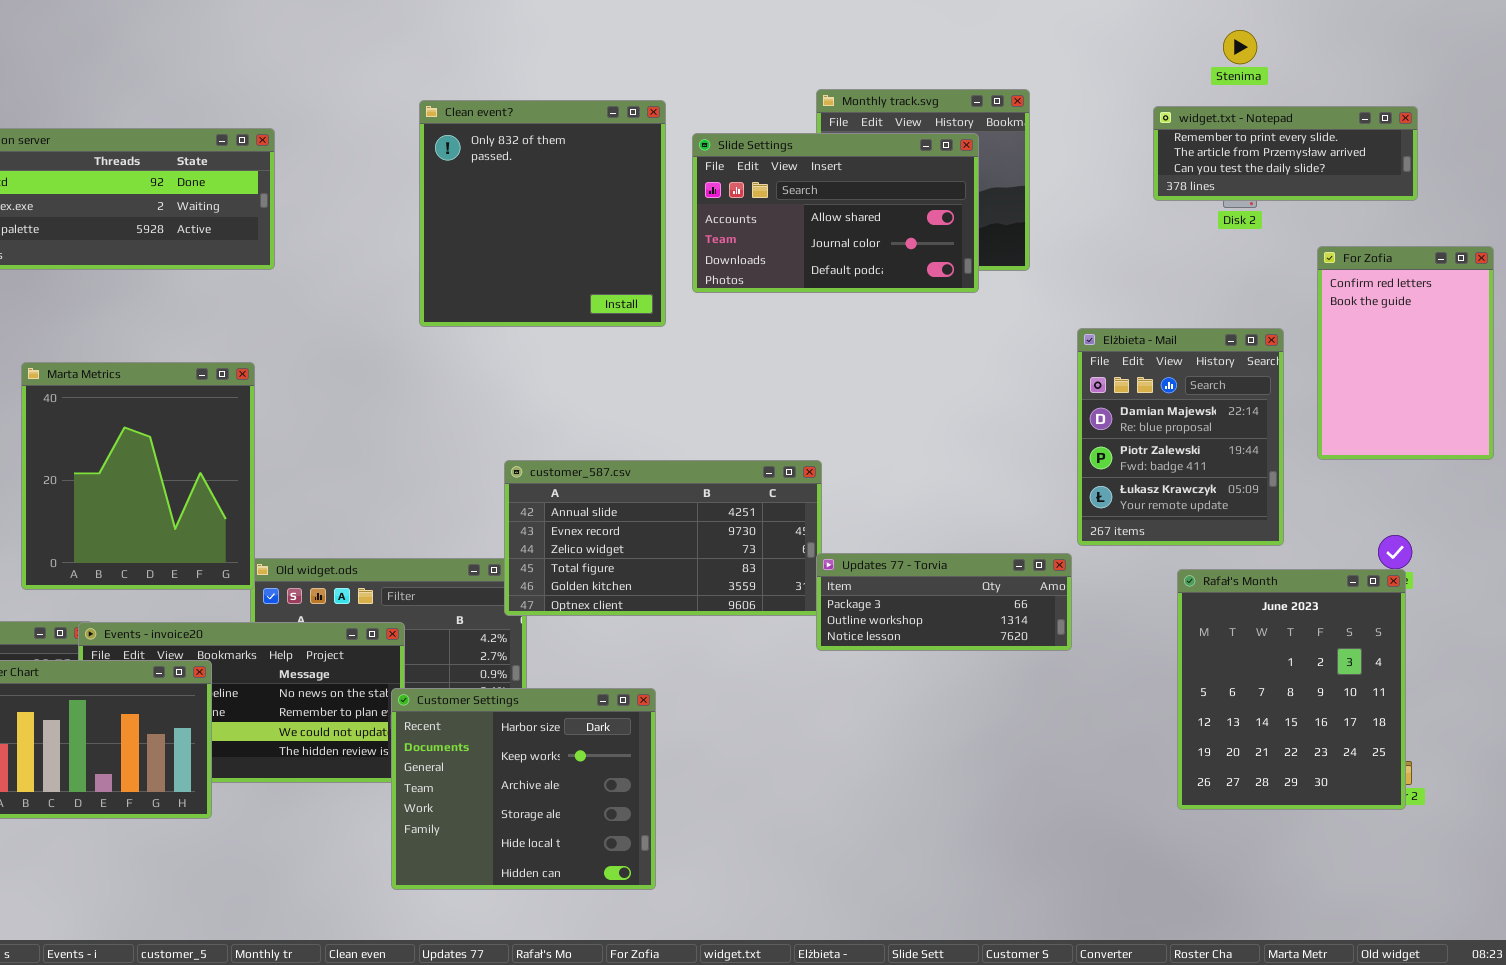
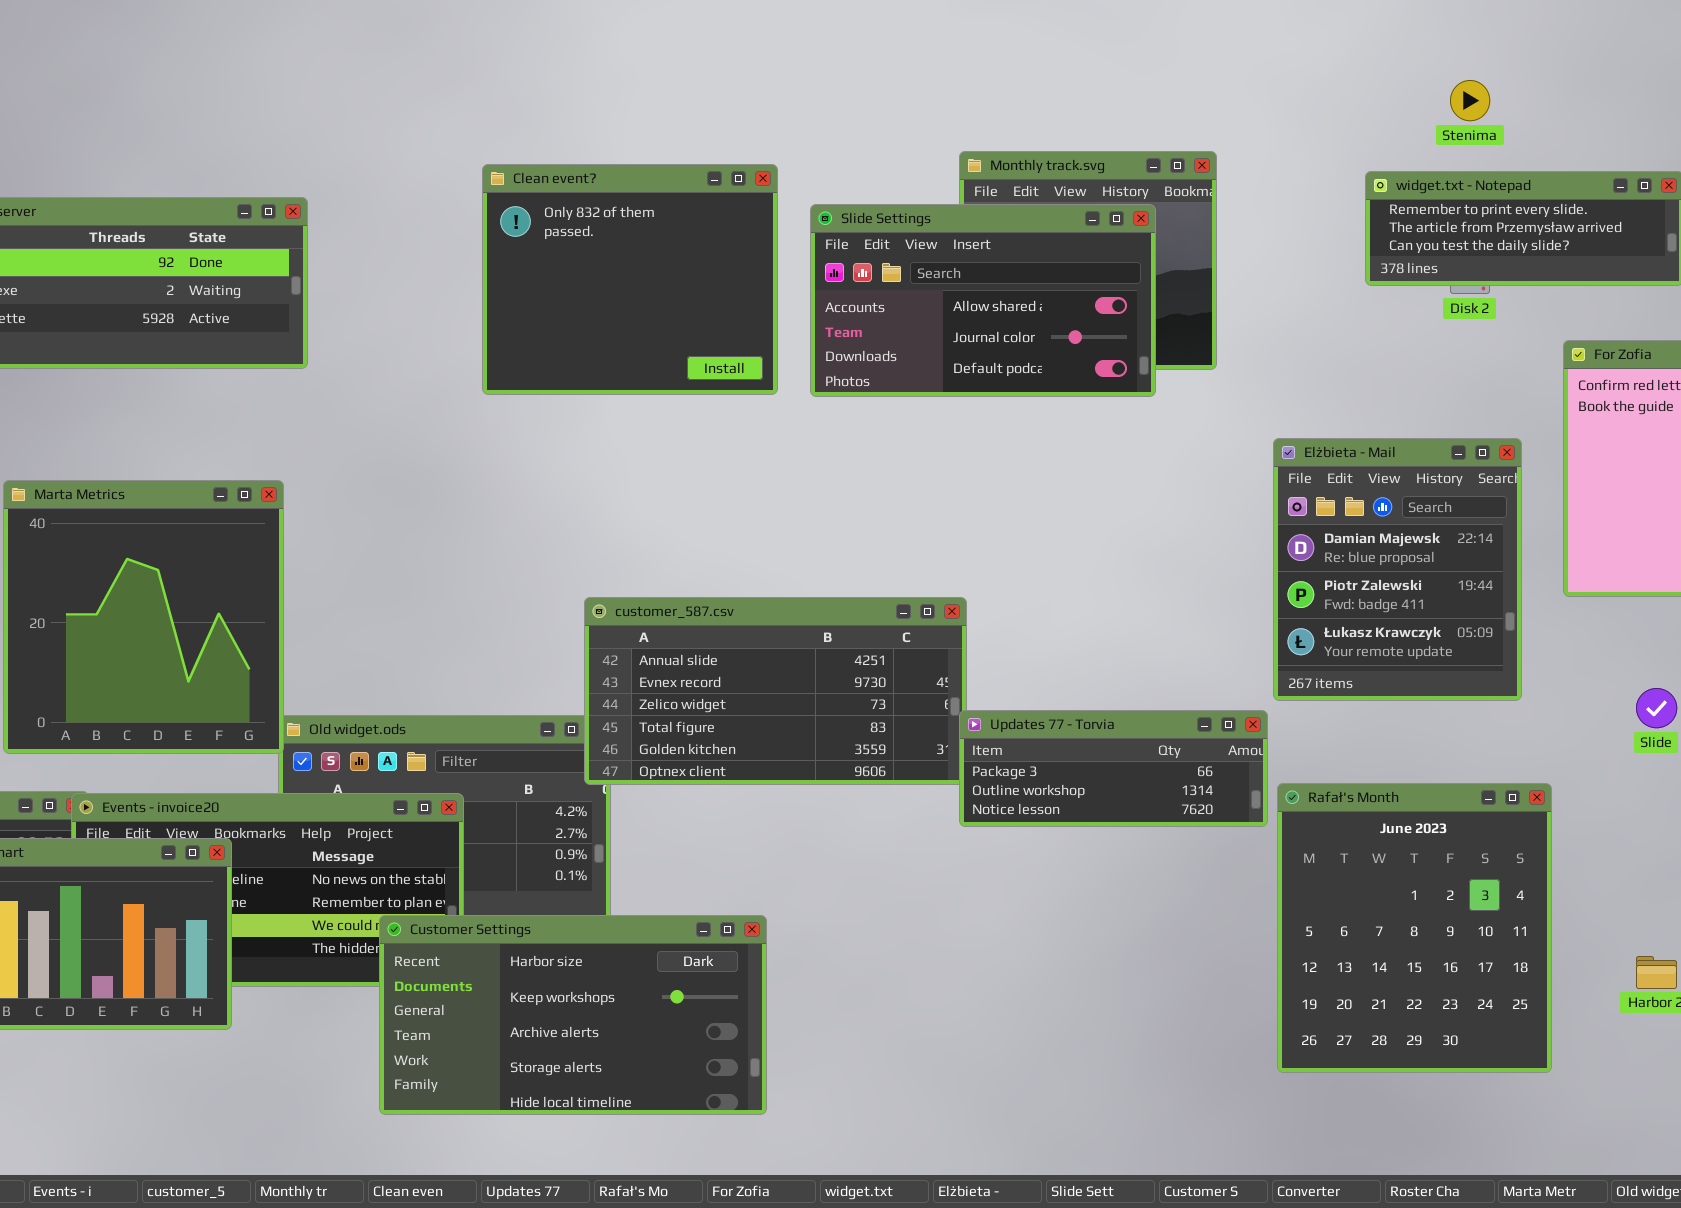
Clean event?: [419,100,666,327] -> [482,164,778,395], resized
Rafał's Month: [1177,569,1406,810] -> [1277,783,1552,1073], moved
Customer Settings: [391,688,656,890] -> [379,915,767,1115], resized

